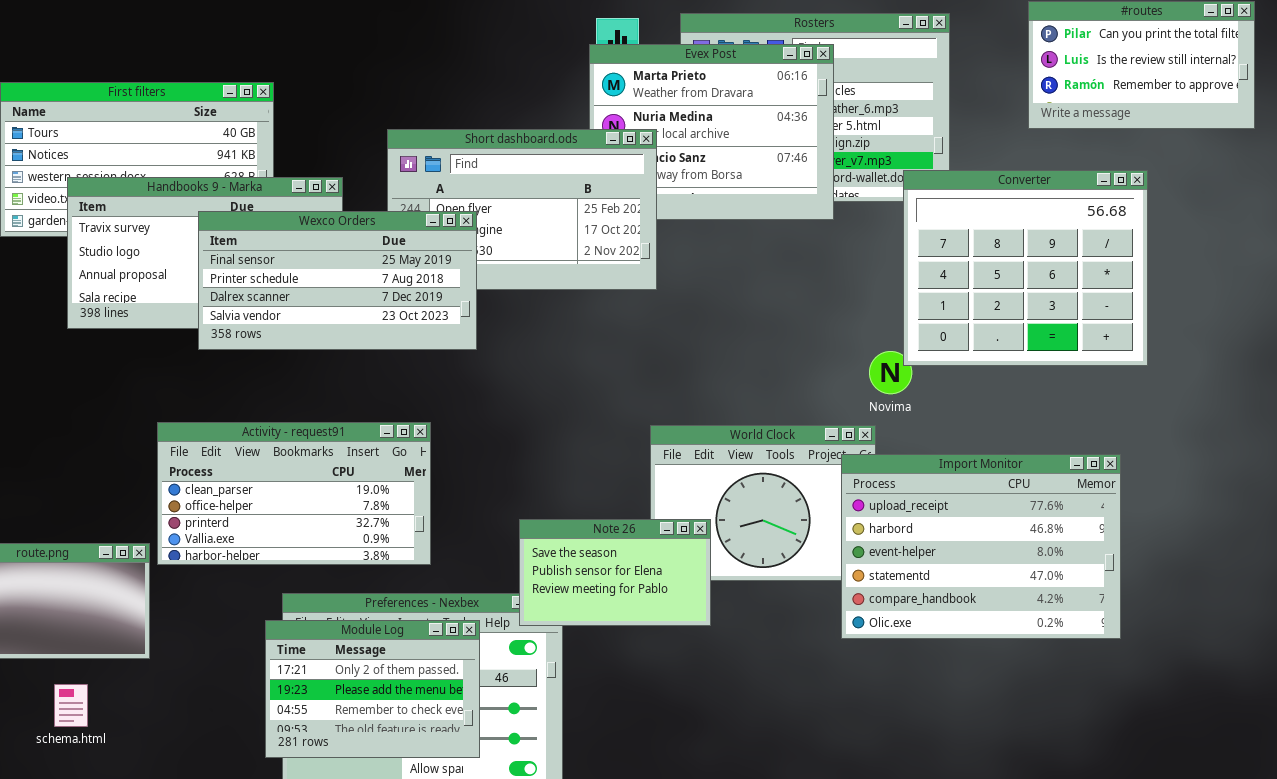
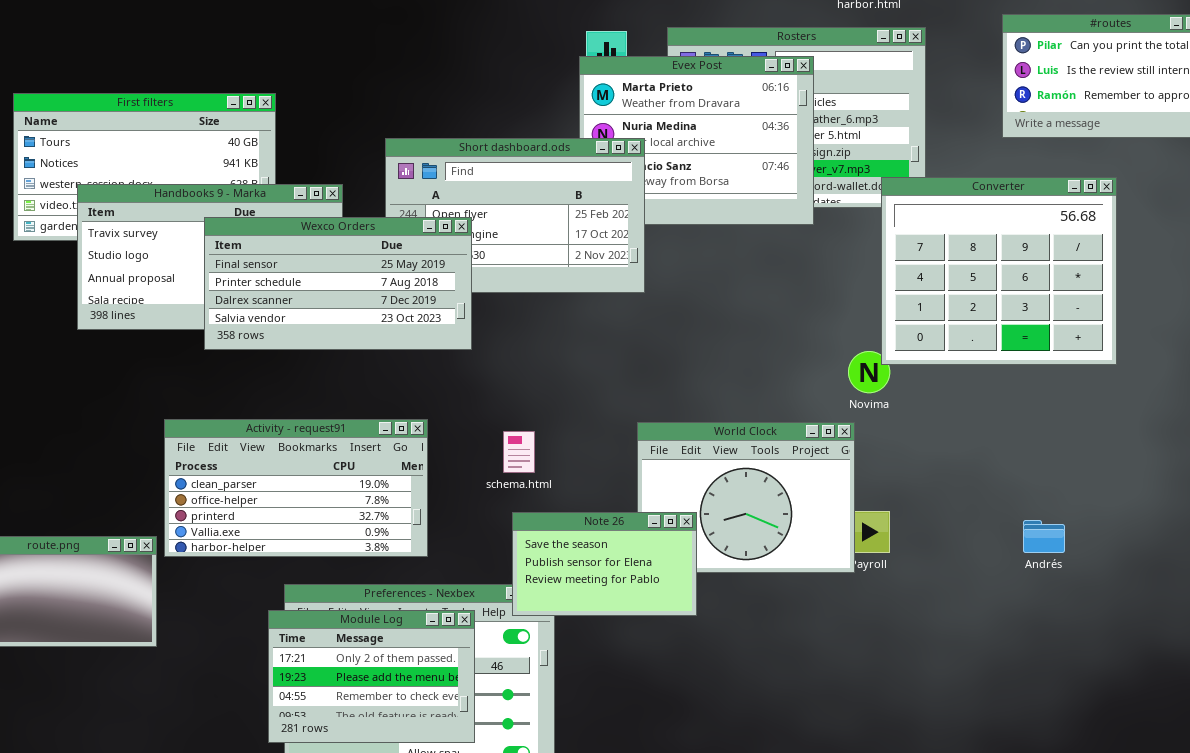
Import Monitor: [841,454,1121,639] -> none, closed
schema.html: [54,684,88,727] -> [503,431,535,473], moved

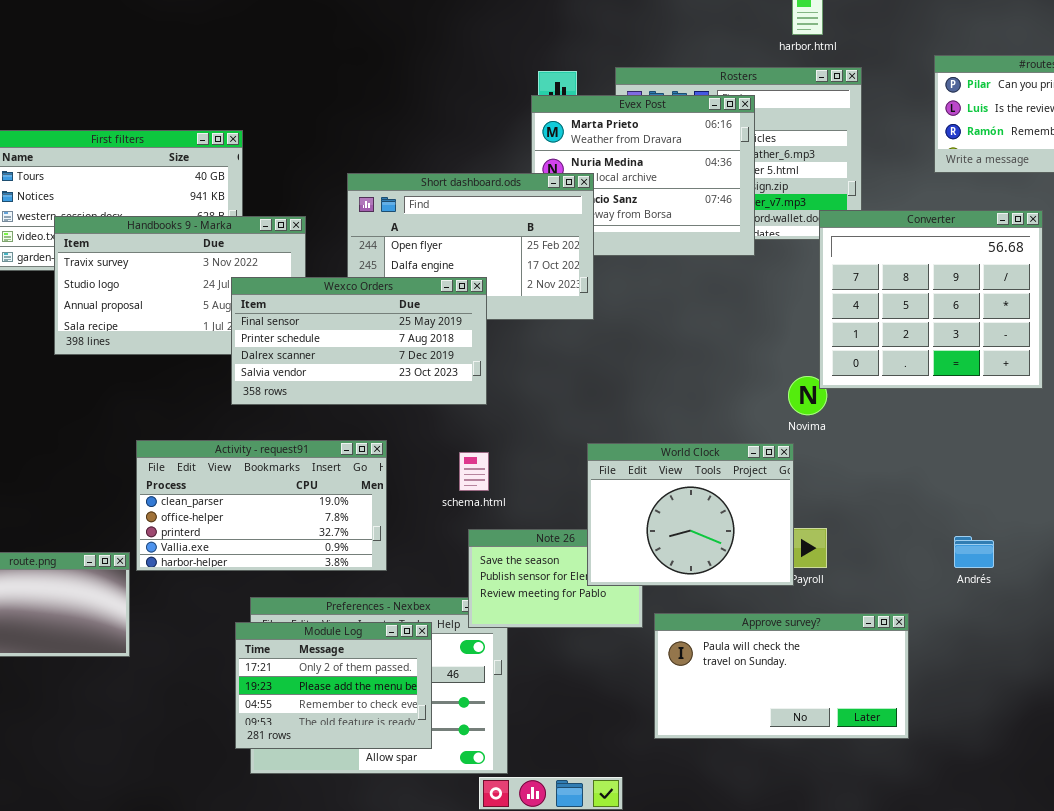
Wexco Orders: [204,217,472,350] -> [231,277,487,405], moved
World Clock: [637,422,855,573] -> [587,443,794,586], raised
Approve survey?: none -> [654,613,909,739], opened

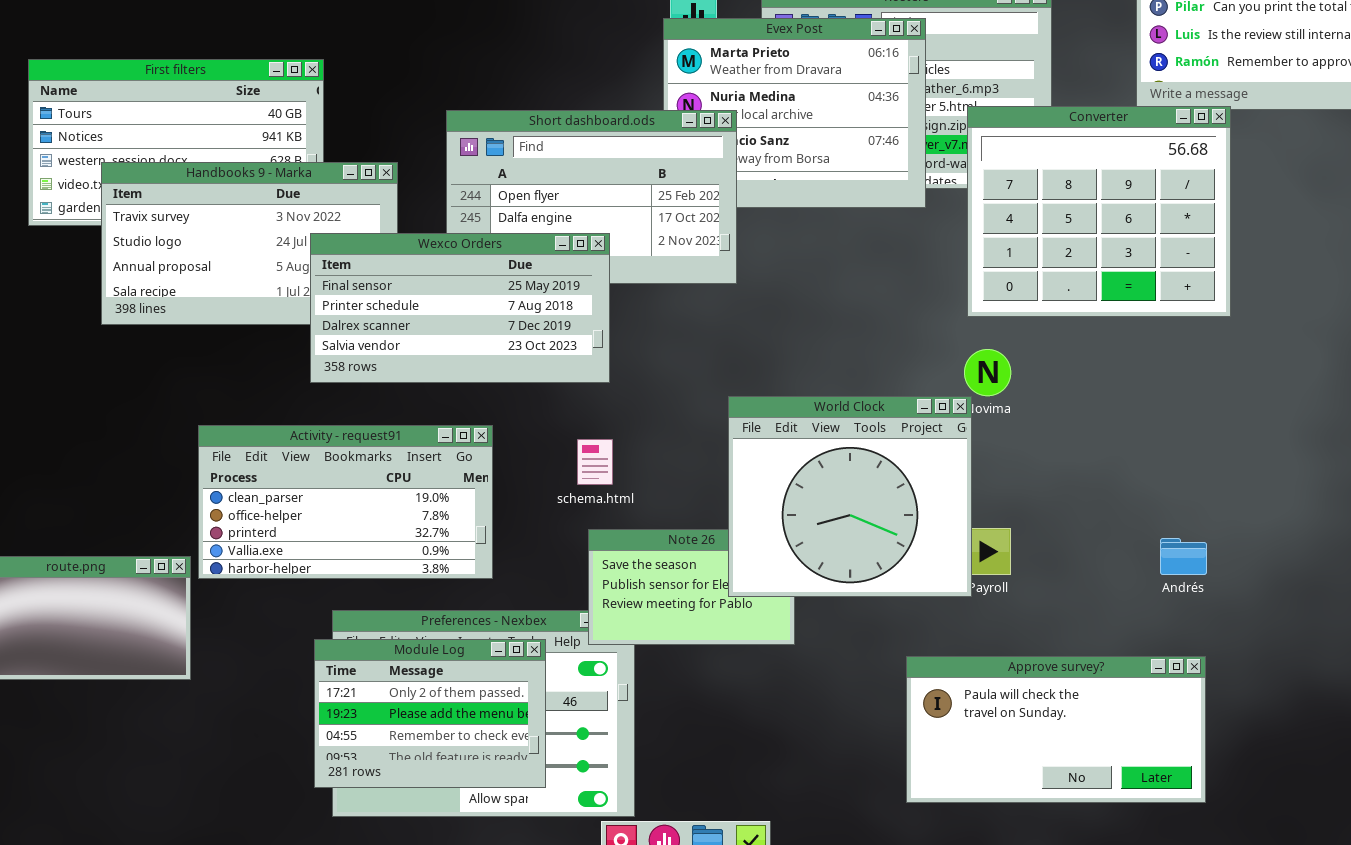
Converter: [819,210,1043,389] -> [967,106,1231,317], moved
World Clock: [587,443,794,586] -> [728,396,972,597], resized
Approve survey?: [654,613,909,739] -> [906,656,1206,803], moved

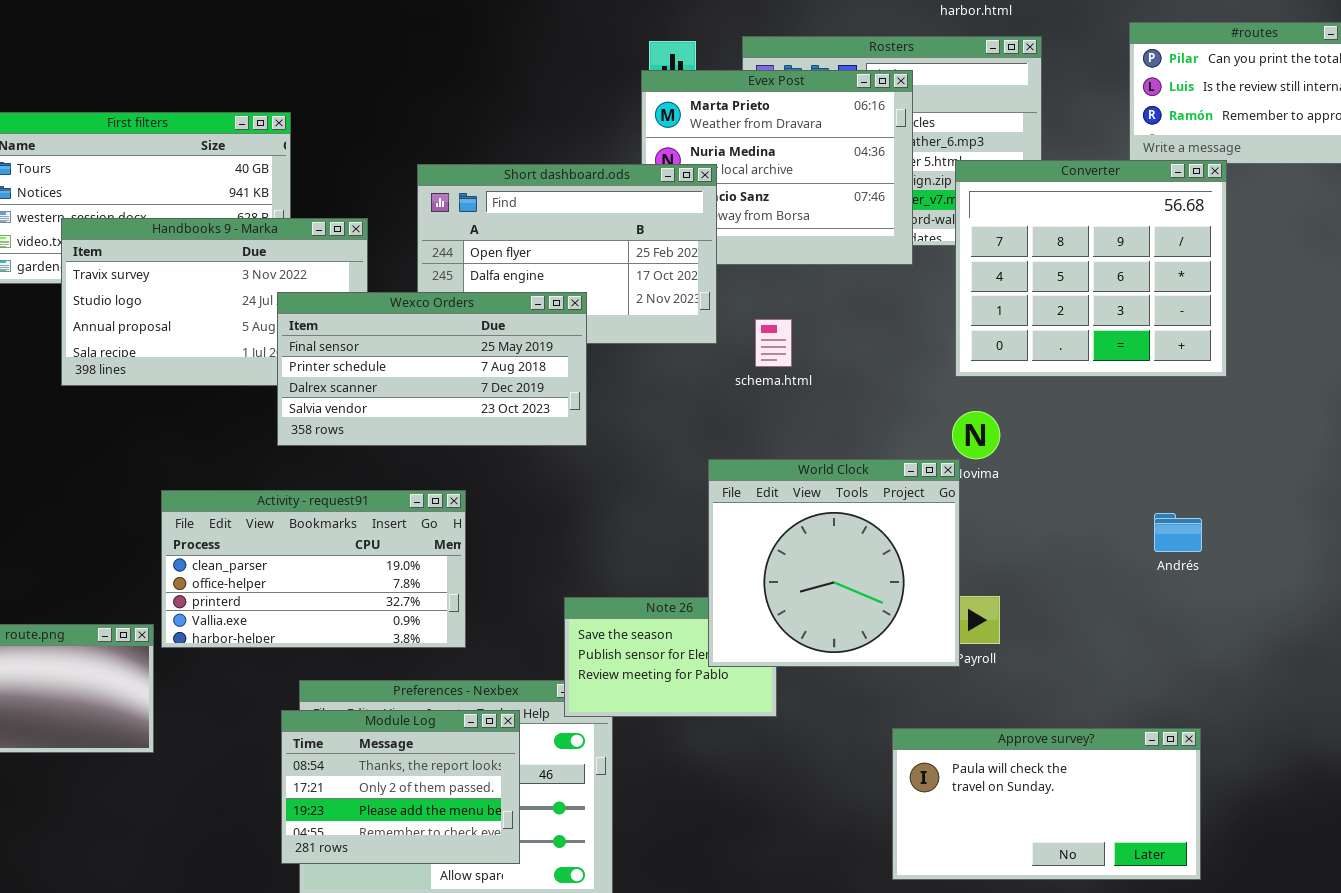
schema.html: [577,439,613,485] -> [755,319,792,367], moved
Andrés: [1160,538,1207,575] -> [1154,513,1202,552], moved
Module Log: [314,639,546,788] -> [281,710,520,864], scrolled up 1 row

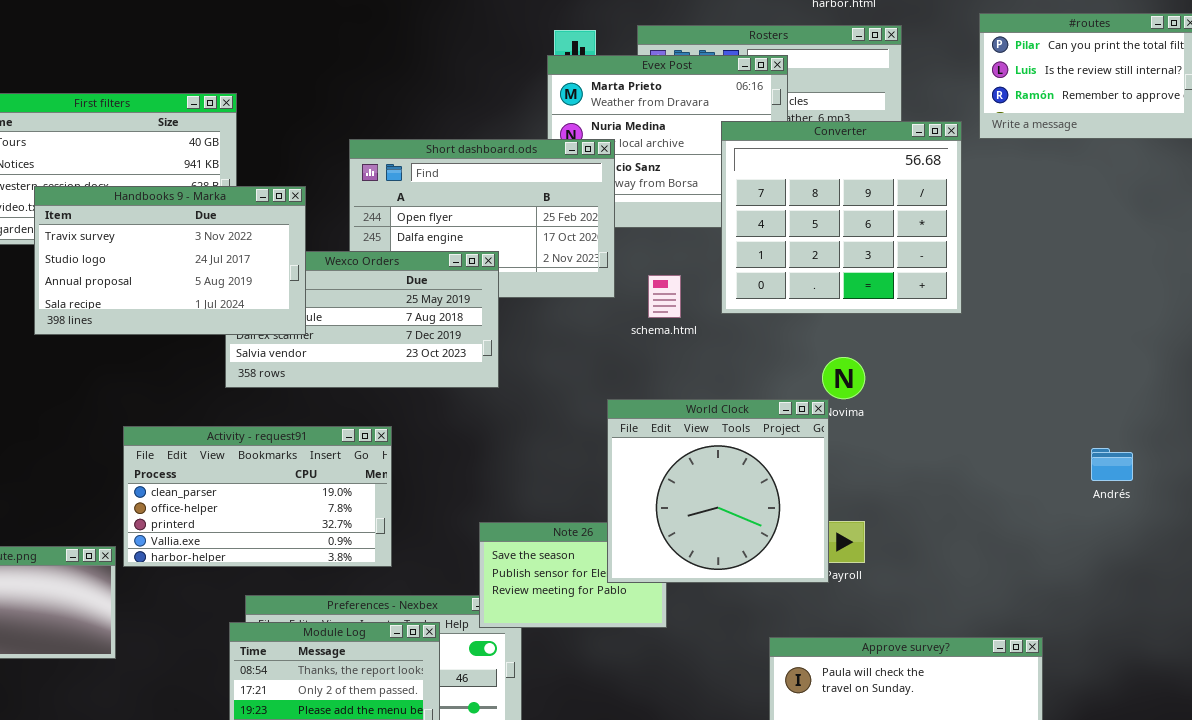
Converter: [955,160,1227,377] -> [721,121,962,314], moved
Handbooks 9 - Marka: [61,218,368,386] -> [34,186,306,335], raised
Andrés: [1154,513,1202,552] -> [1091,448,1133,481], moved

